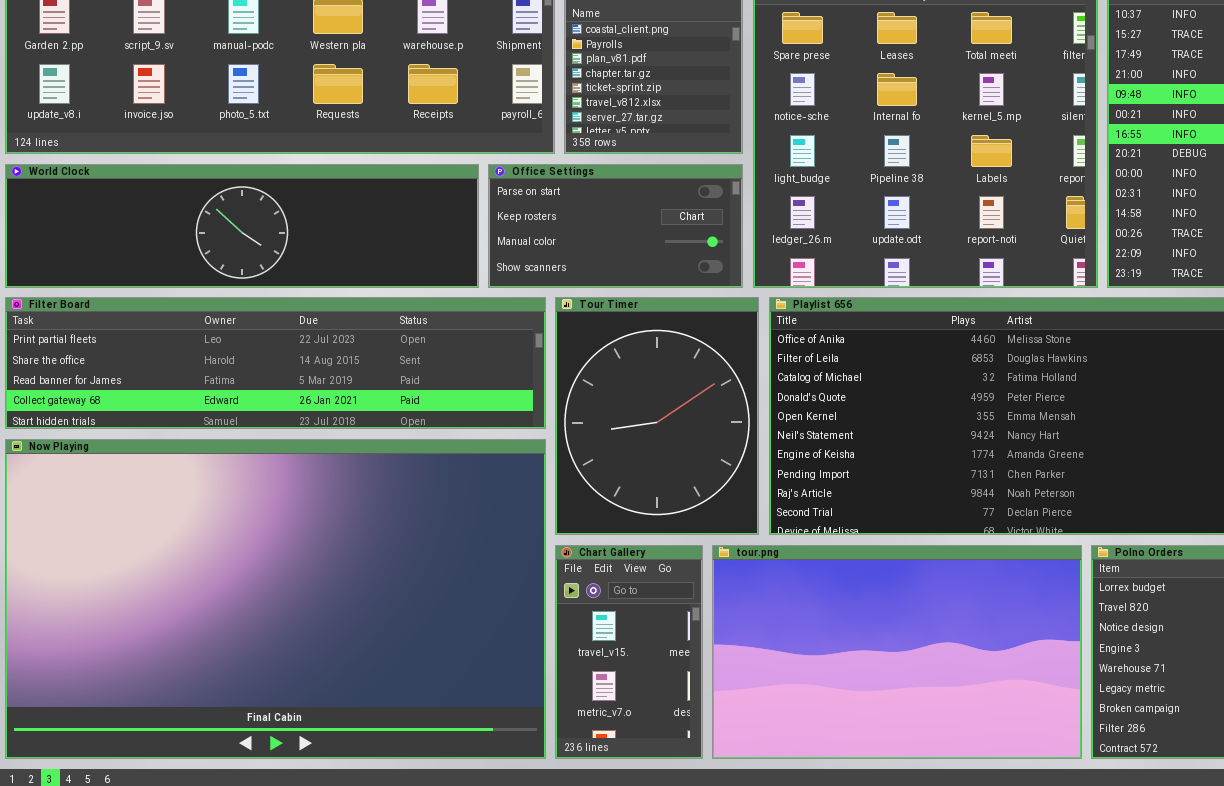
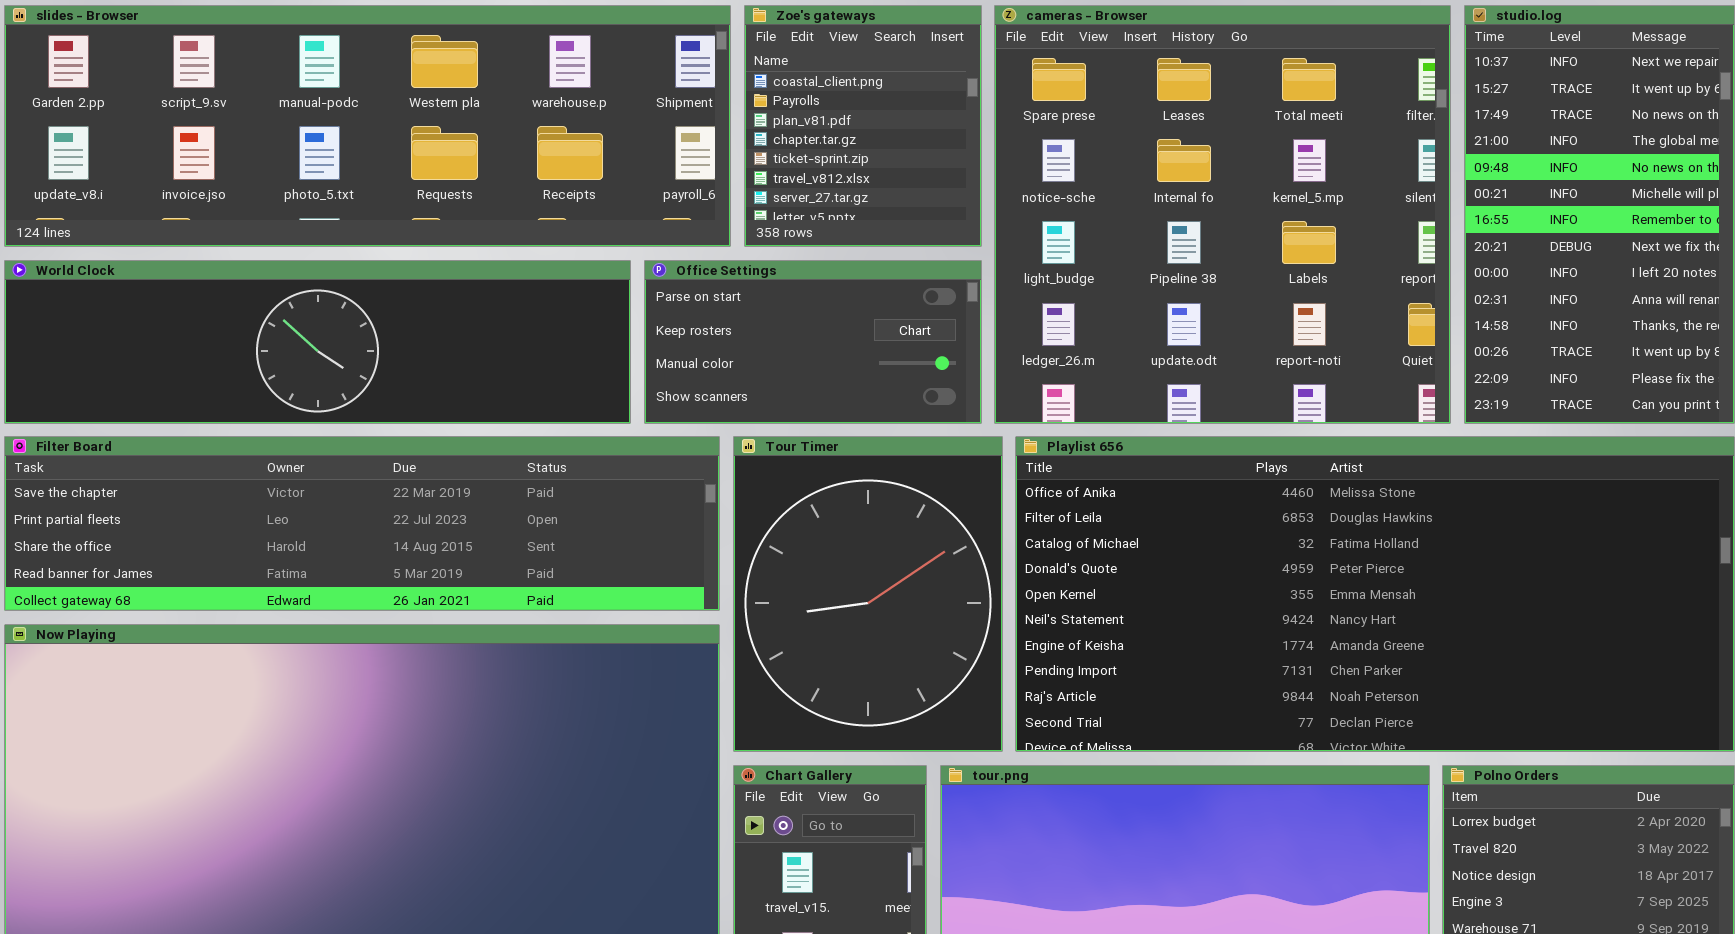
Filter Board: [5,297,546,429] -> [4,436,720,611], scrolled up 1 row

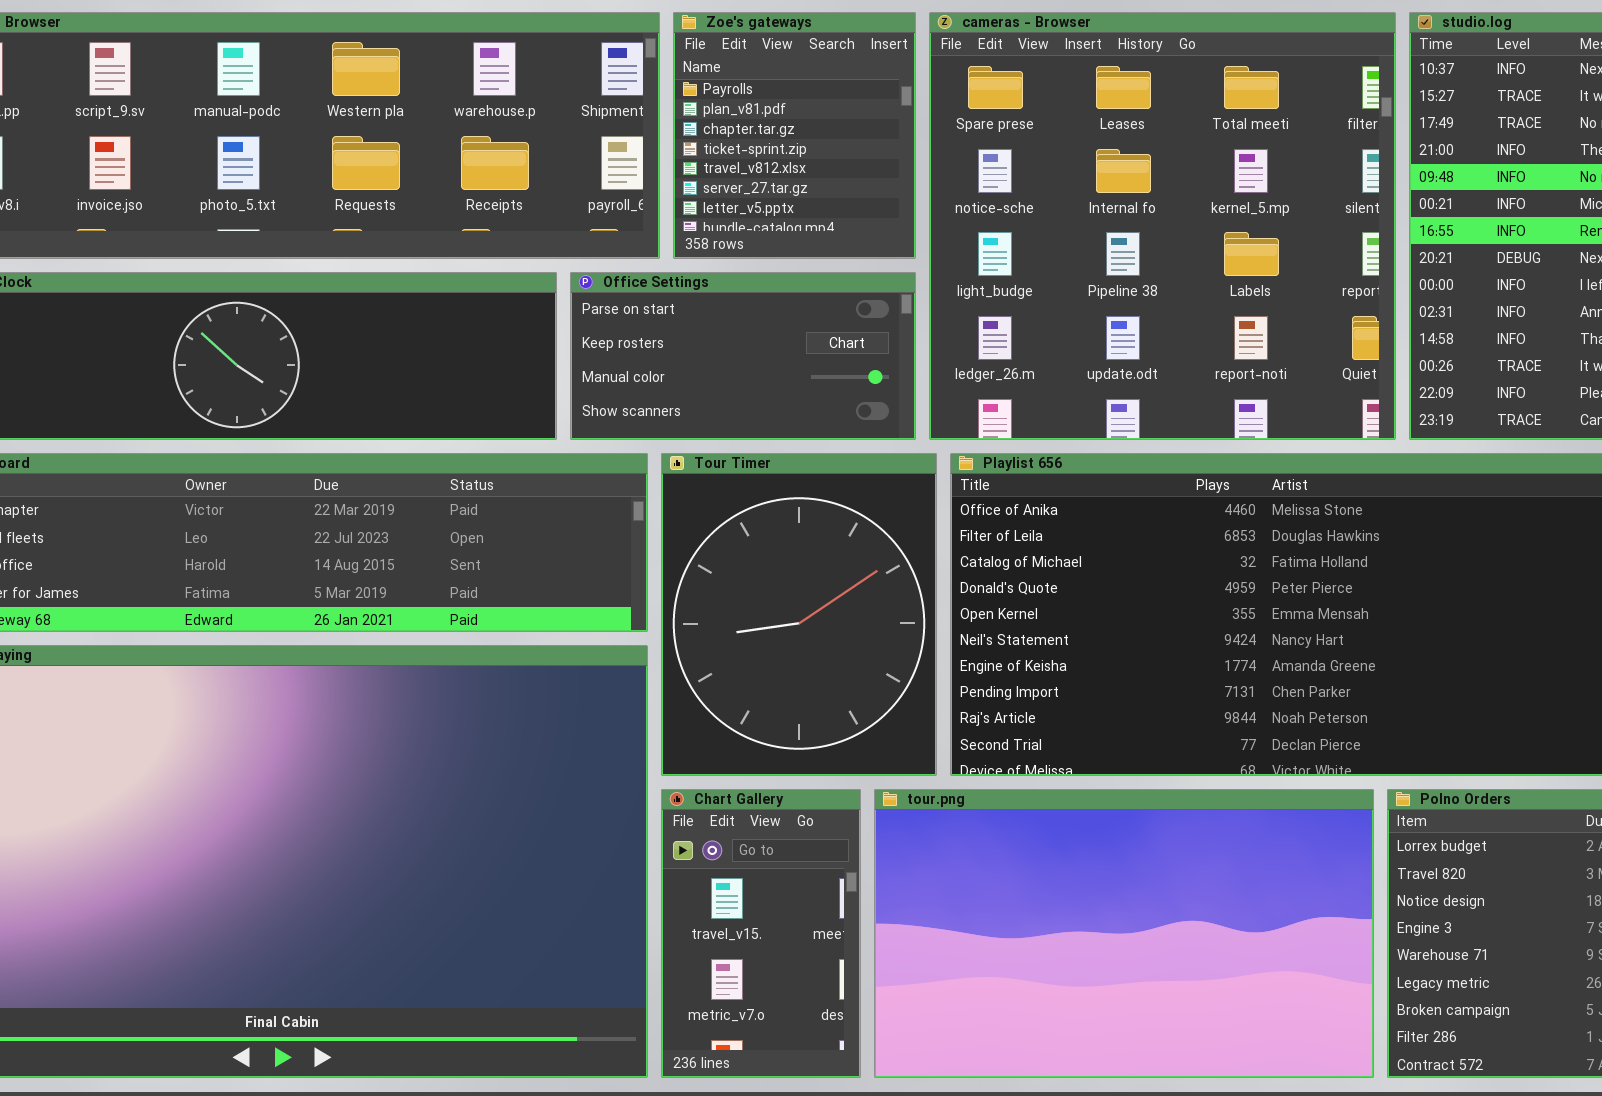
Zoe's gateways: [744,5,982,247] -> [673,12,916,259], scrolled down 1 row

